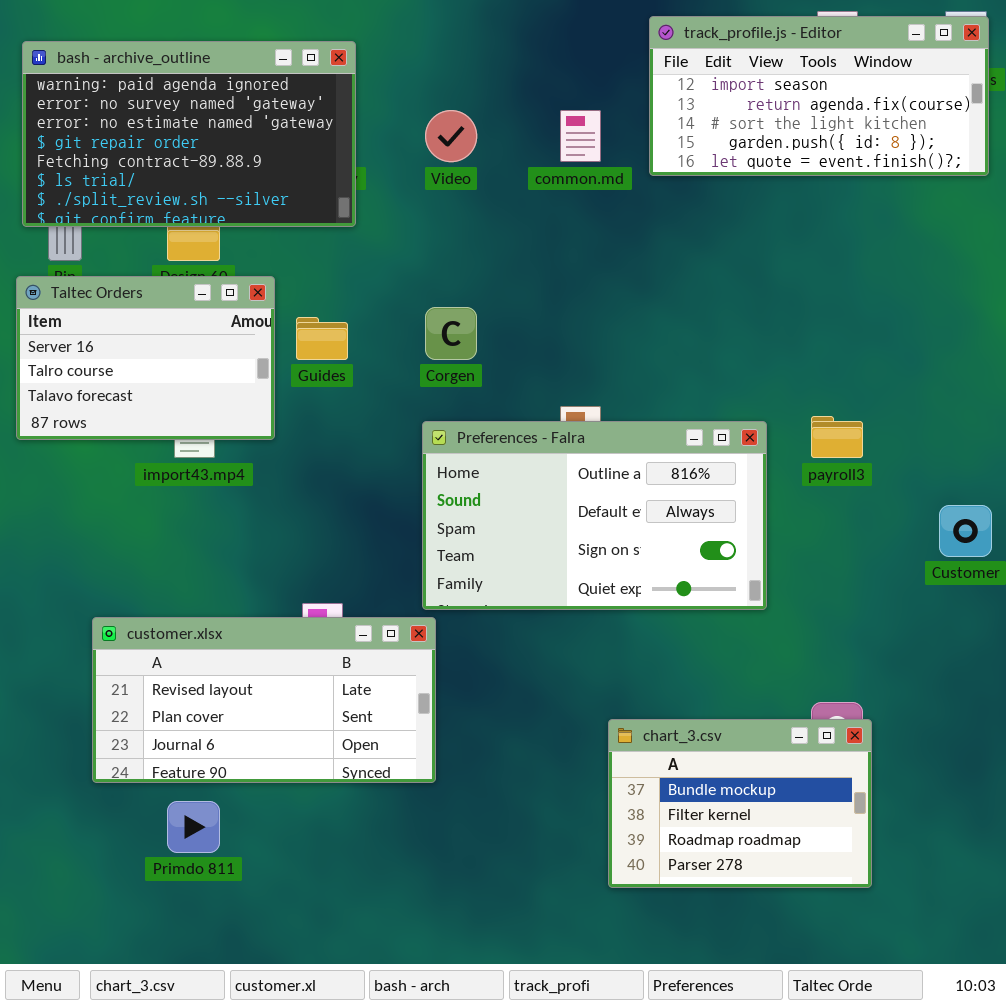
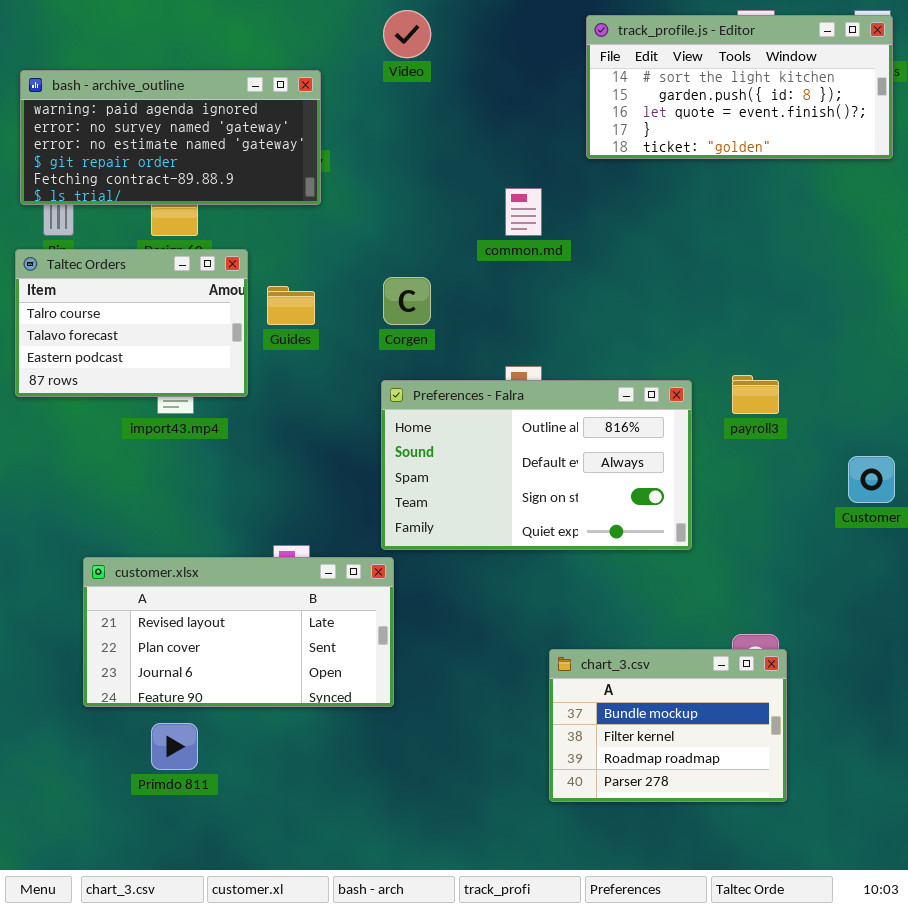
track_profile.js - Editor: [649,16,989,176] -> [586,15,893,159], scrolled down 2 rows
bash - archive_outline: [22,41,356,227] -> [20,70,321,205], resized
Video: [425,110,477,162] -> [383,10,431,58], moved
common.md: [560,110,601,162] -> [505,188,542,236], moved
Taltec Orders: [16,276,275,440] -> [15,249,248,397], scrolled down 1 row

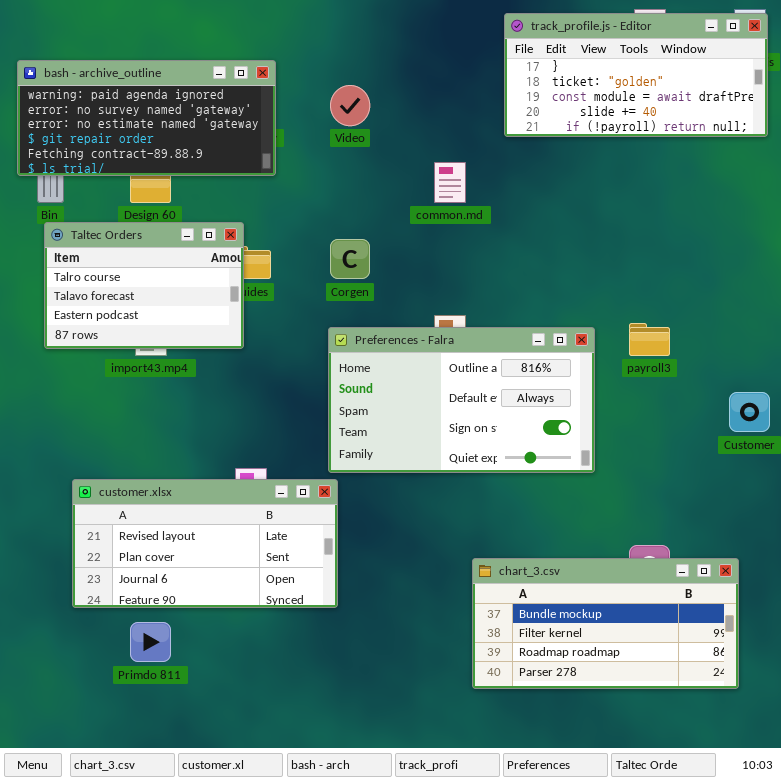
Video: [383,10,431,58] -> [330,85,370,126], moved
track_profile.js - Editor: [586,15,893,159] -> [504,13,768,137], scrolled down 3 rows
Taltec Orders: [15,249,248,397] -> [44,222,244,349], moved
chart_3.csv: [549,649,787,802] -> [472,558,739,689], resized

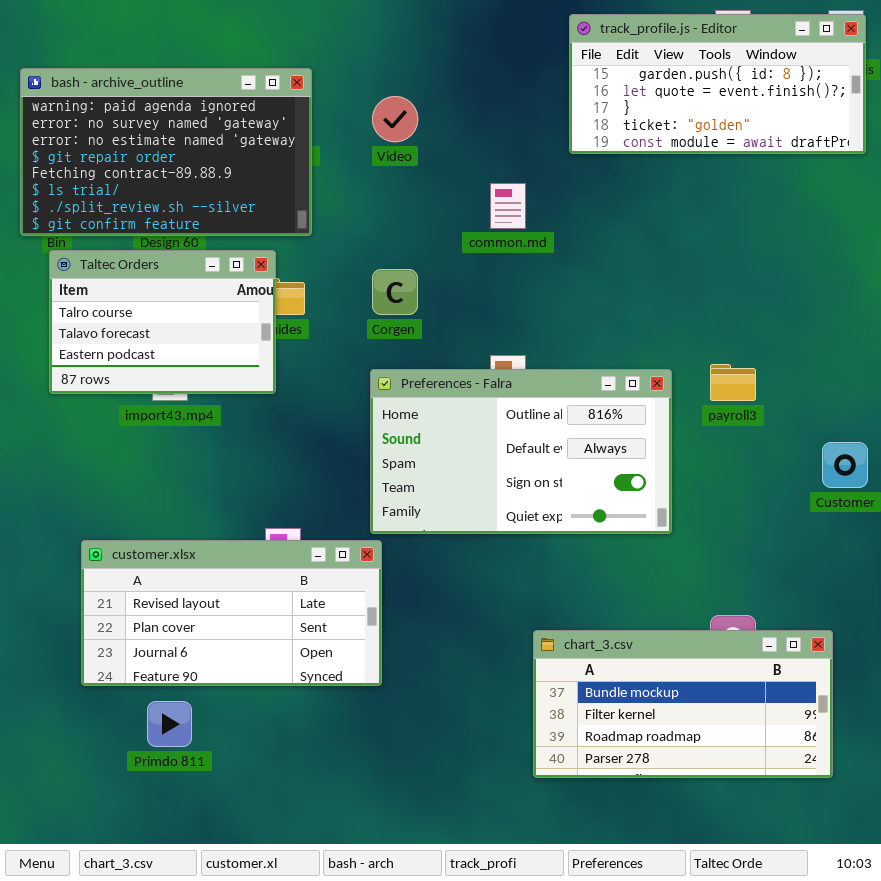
track_profile.js - Editor: [504,13,768,137] -> [569,14,866,154], scrolled up 2 rows
bash - archive_outline: [17,60,276,176] -> [20,68,312,236], resized

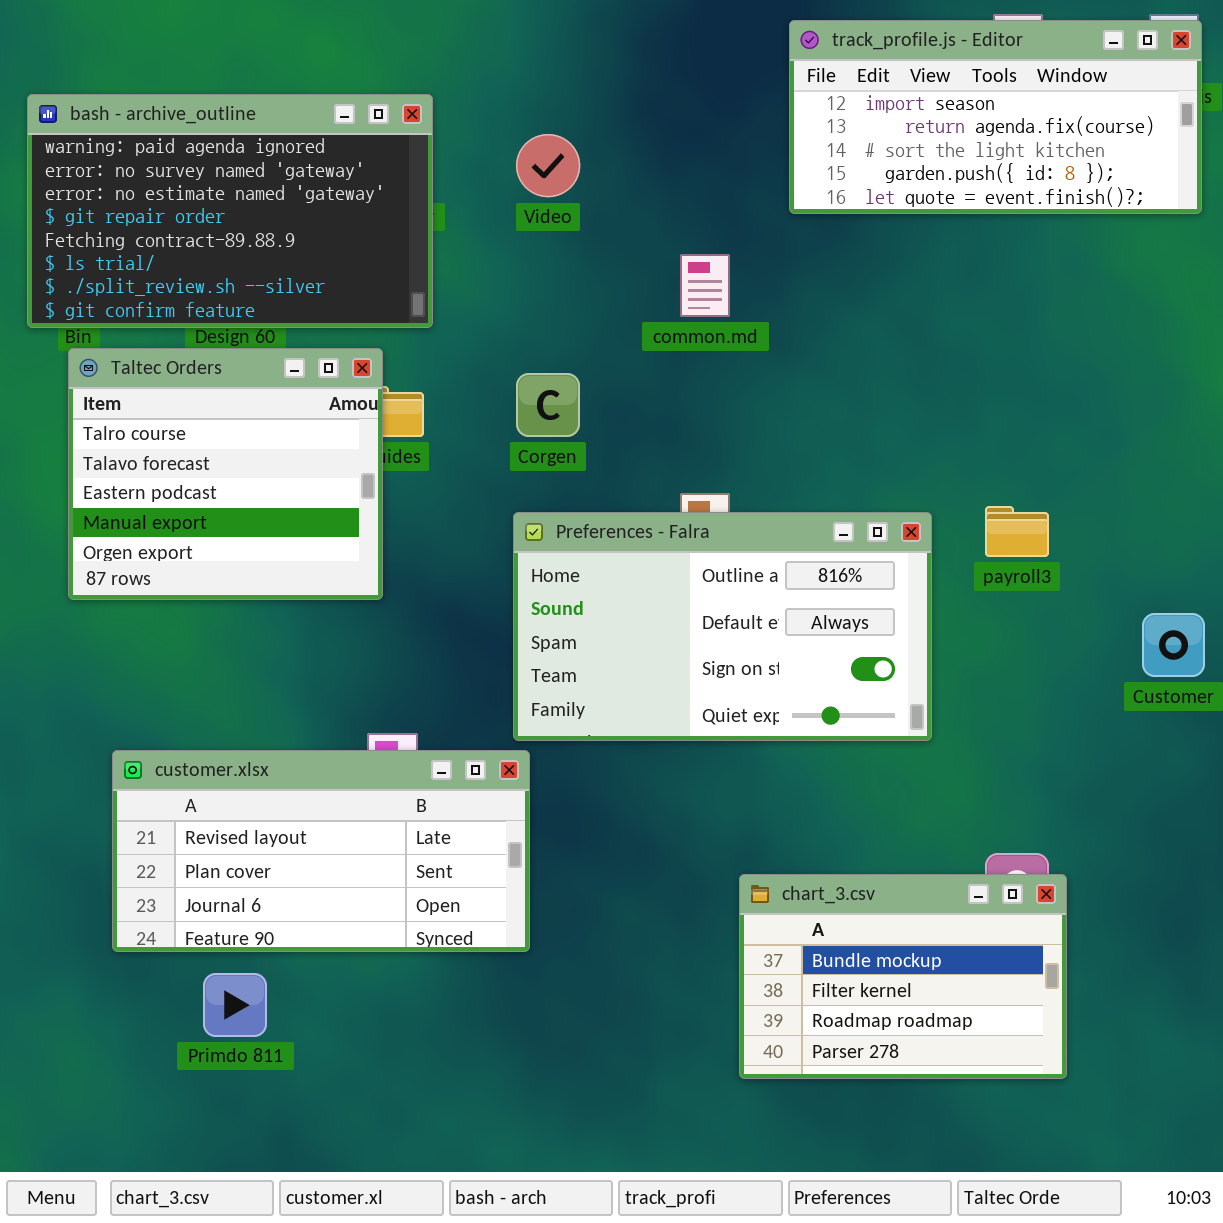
track_profile.js - Editor: [569,14,866,154] -> [789,20,1202,214], scrolled up 3 rows
Taltec Orders: [49,250,276,394] -> [68,348,383,600], resized
chart_3.csv: [533,630,833,778] -> [739,874,1067,1079], resized

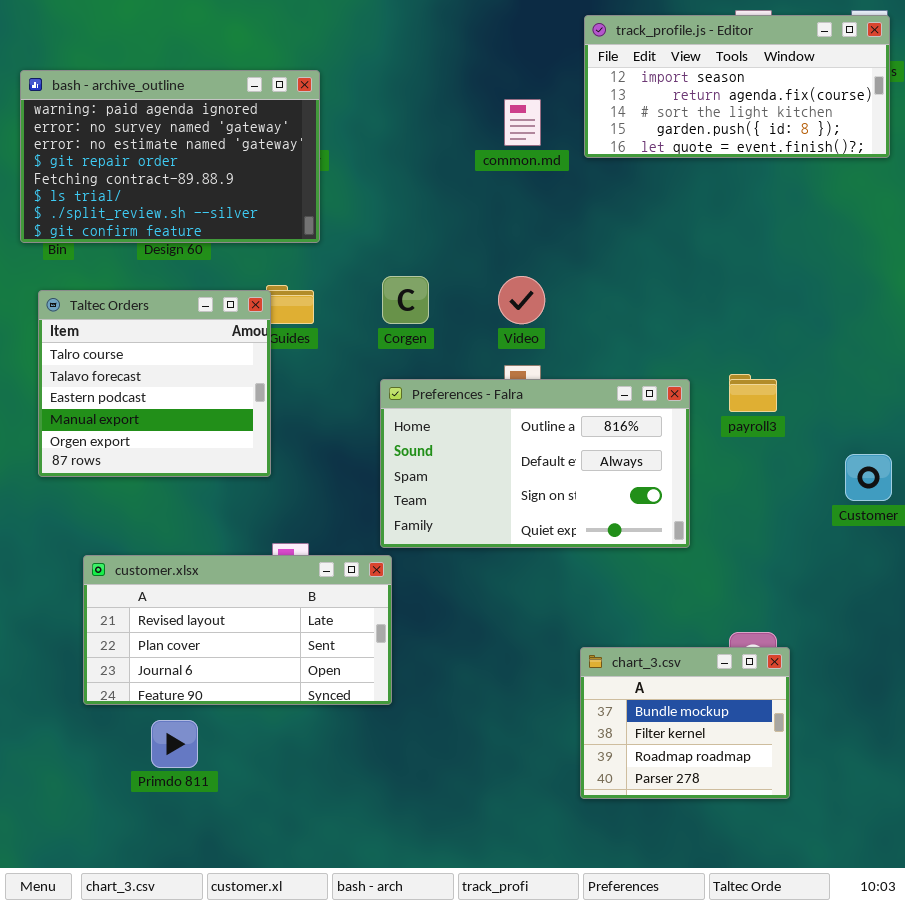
Video: [516,134,580,197] -> [498,276,545,324], moved
common.md: [680,254,730,317] -> [504,99,541,146], moved
Taltec Orders: [68,348,383,600] -> [38,290,271,477], moved
chart_3.csv: [739,874,1067,1079] -> [580,647,790,799], resized

